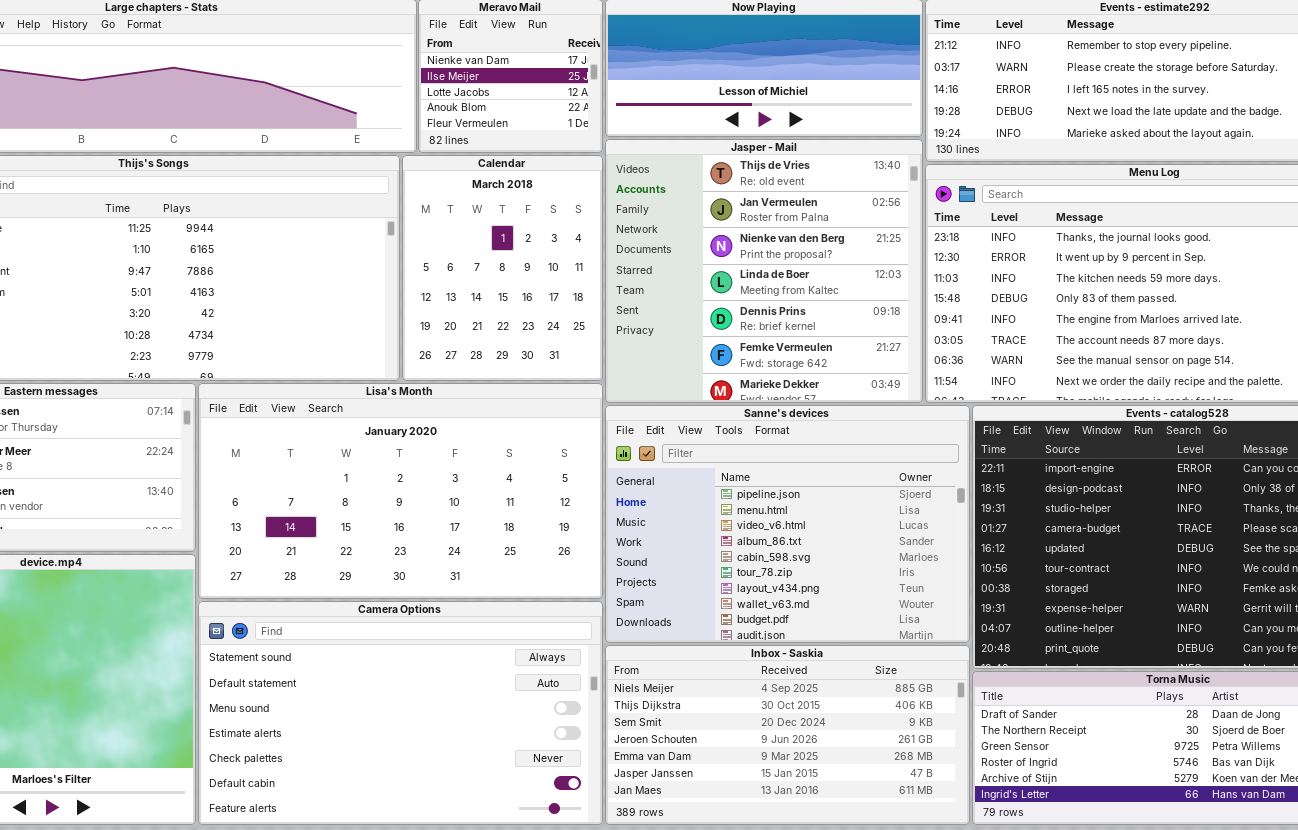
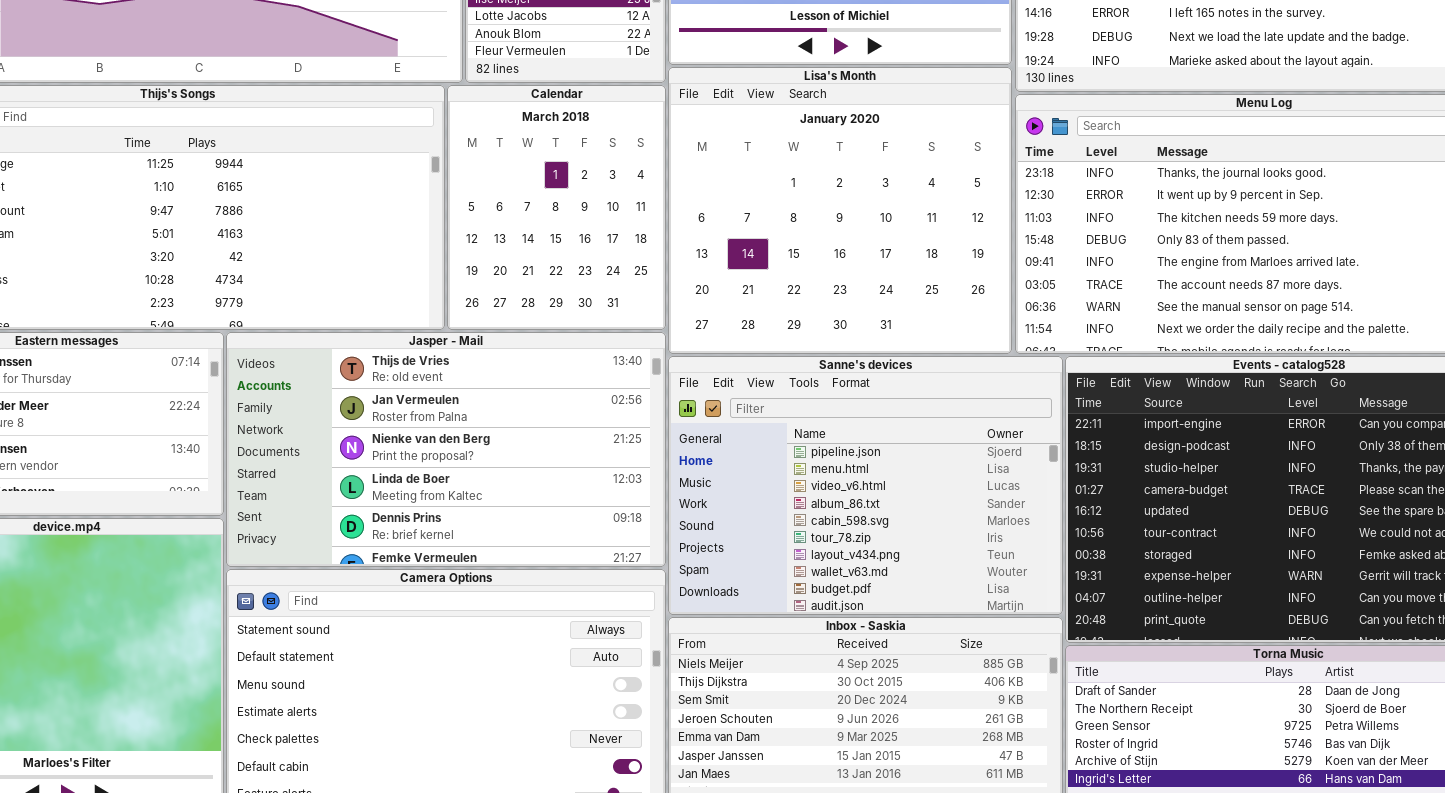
Jasper - Mail: [605,139,923,403] -> [226,332,666,567], moved, resized
Lisa's Month: [198,383,603,599] -> [668,67,1012,354], moved, resized

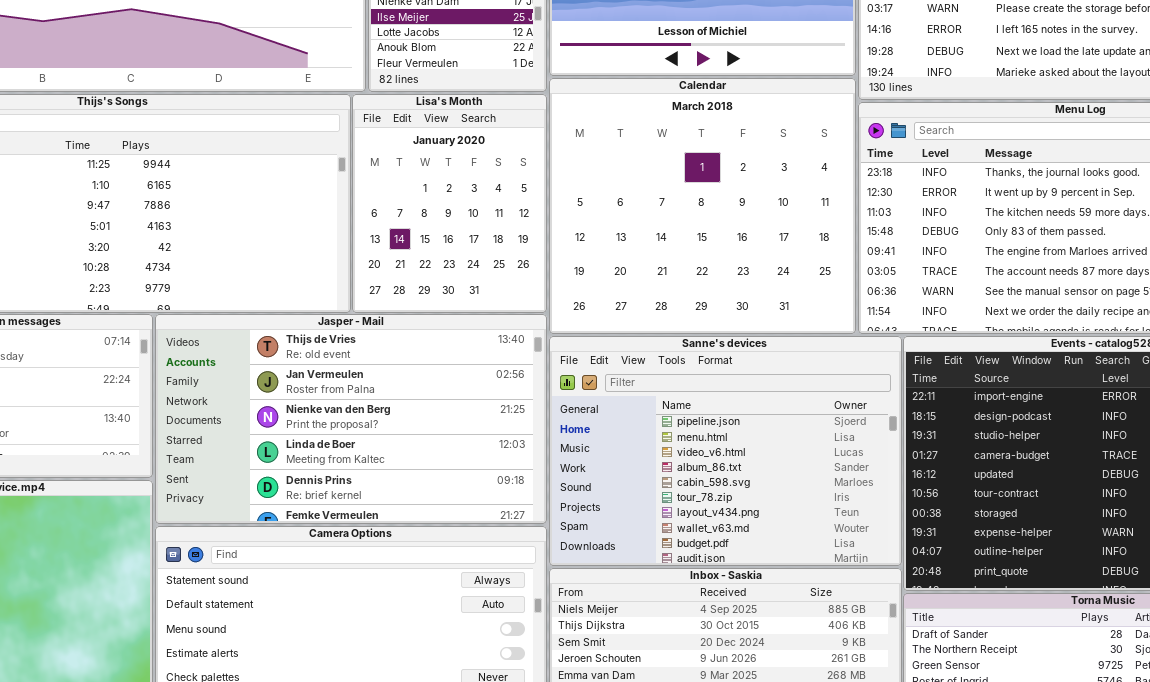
Lisa's Month: [668,67,1012,354] -> [352,94,547,313], moved, resized
Calendar: [447,85,666,330] -> [549,78,856,334], moved, resized

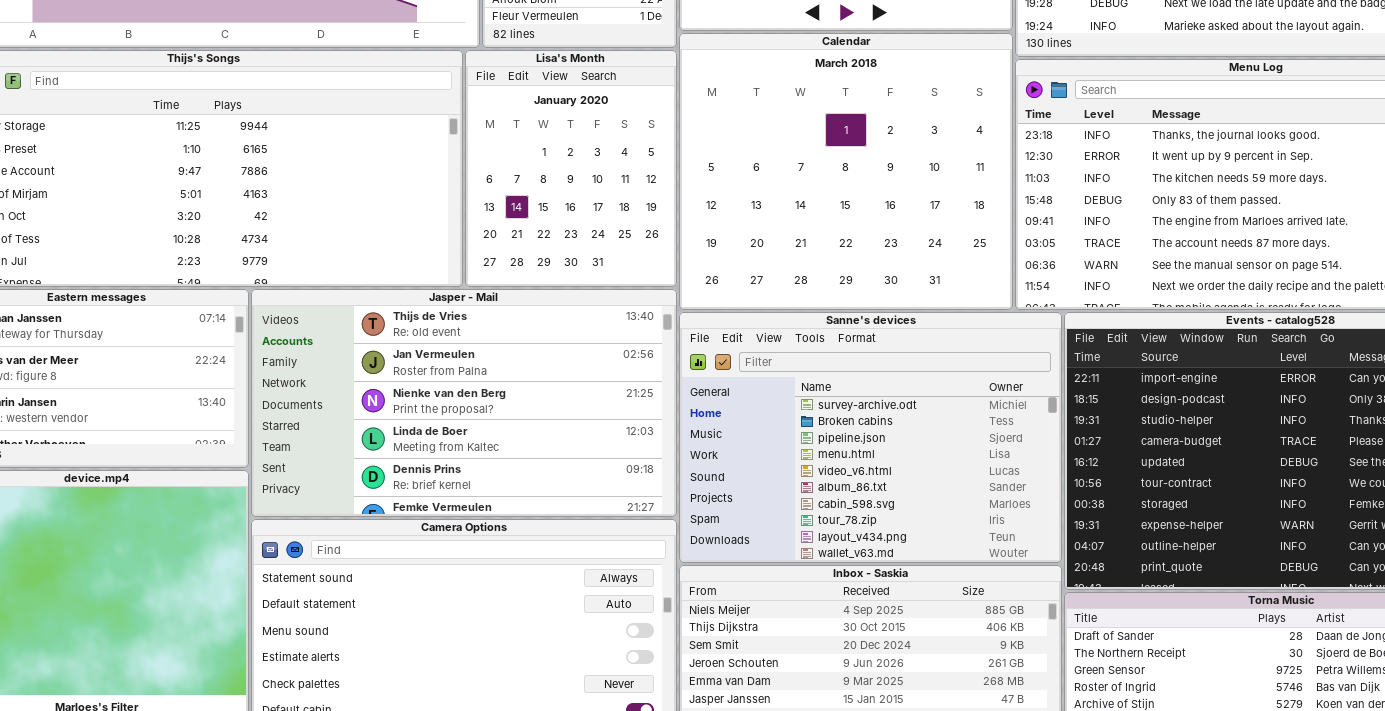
Sanne's devices: [549,336,902,566] -> [679,312,1062,563], scrolled up 2 rows

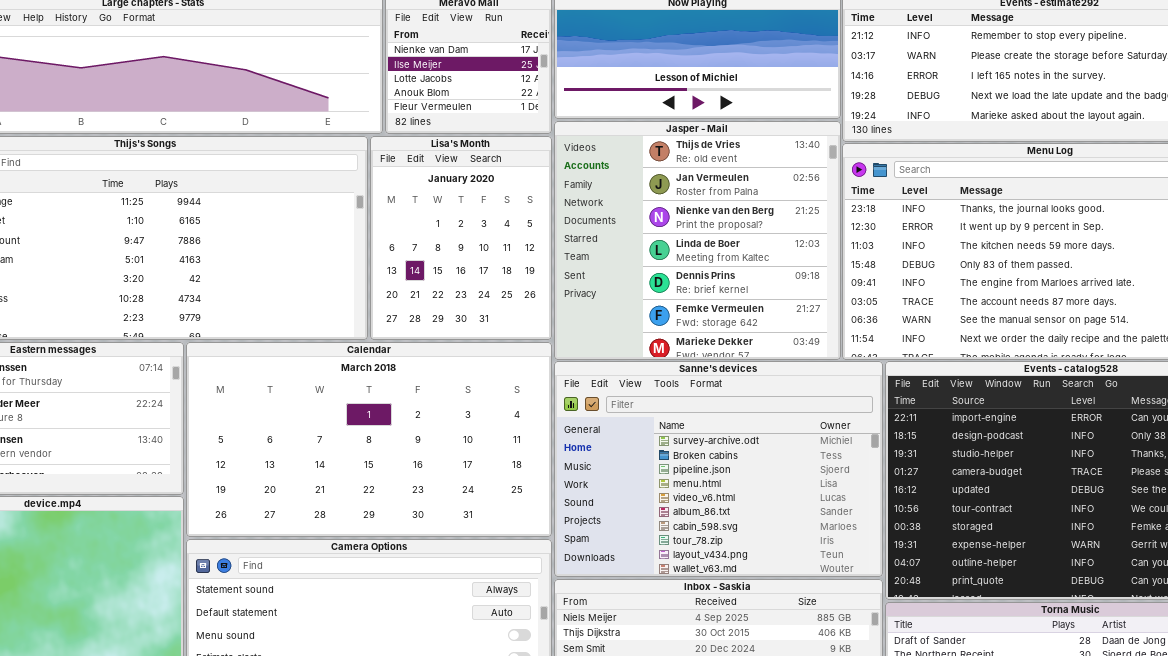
Calendar: [679,33,1013,310] -> [186,342,552,537], moved, resized
Jasper - Mail: [251,289,677,517] -> [554,121,841,360], moved, resized

